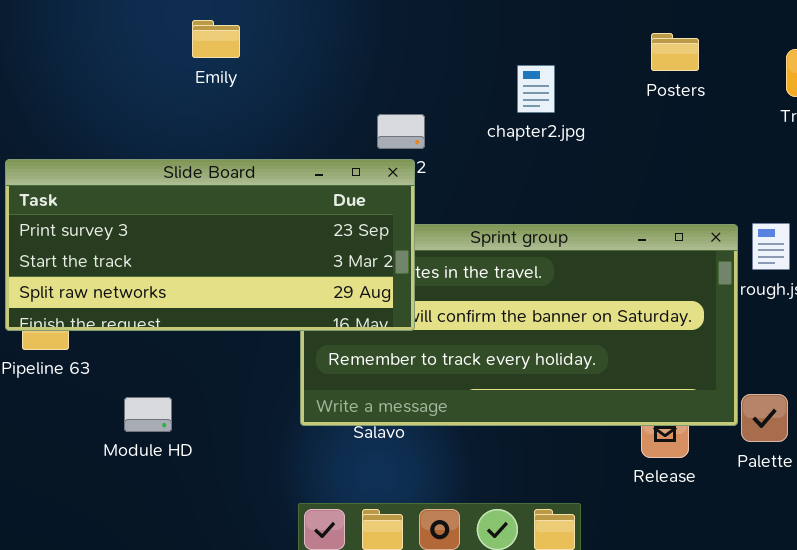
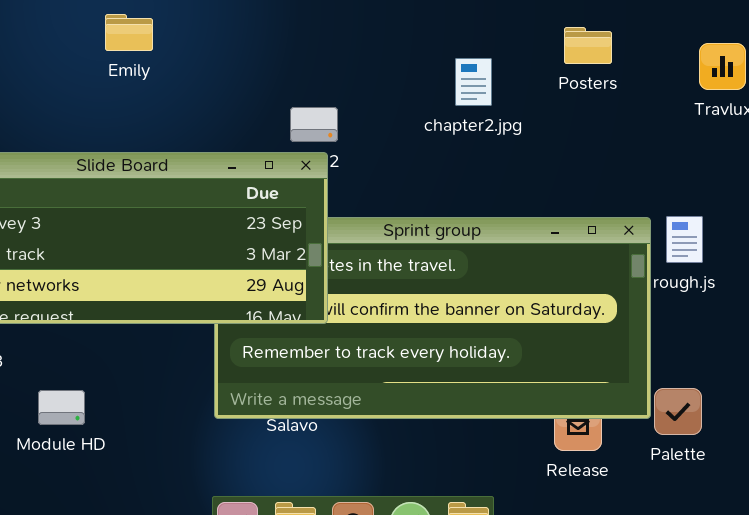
chapter2.jpg: [517,65,555,113] -> [455,58,492,106], moved

